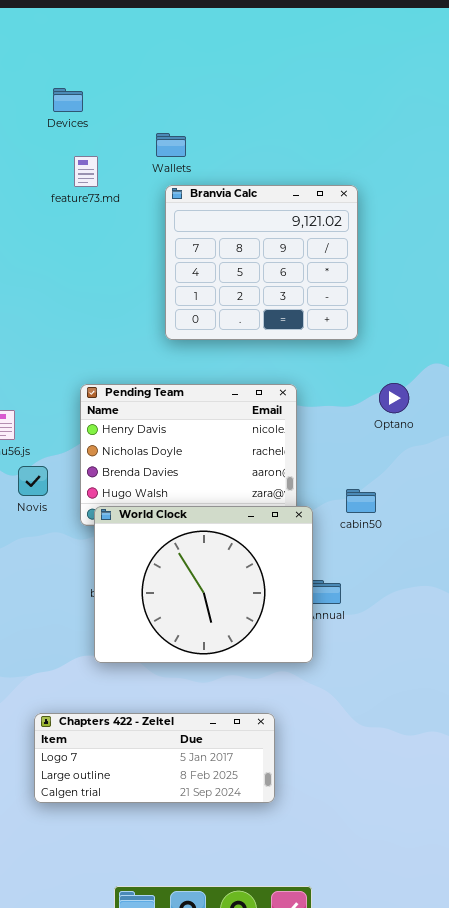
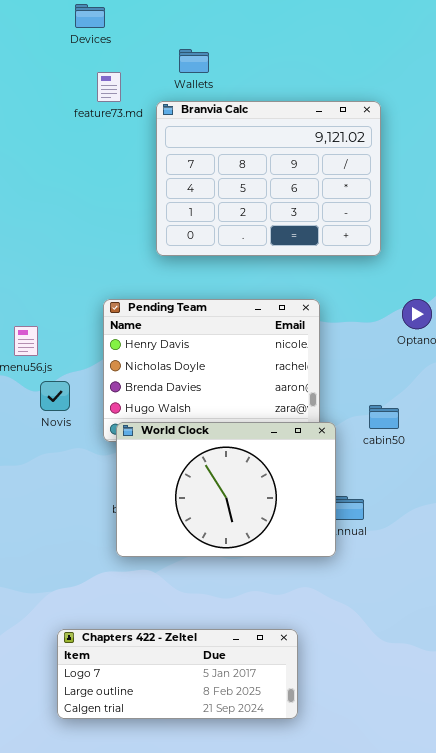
Branvia Calc: [165,185,358,340] -> [156,101,381,256], resized
World Clock: [94,506,313,663] -> [116,422,336,557], resized

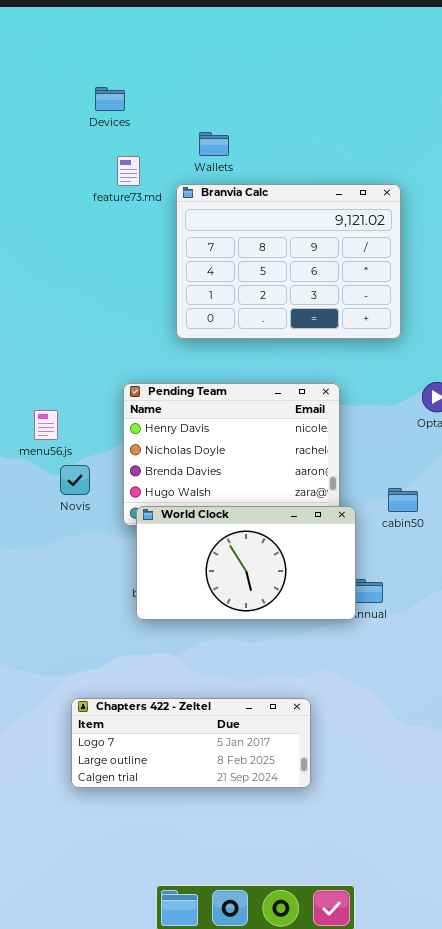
World Clock: [116,422,336,557] -> [136,506,356,620], resized
Chapters 422 - Zeltel: [57,629,298,719] -> [71,698,311,788], moved

